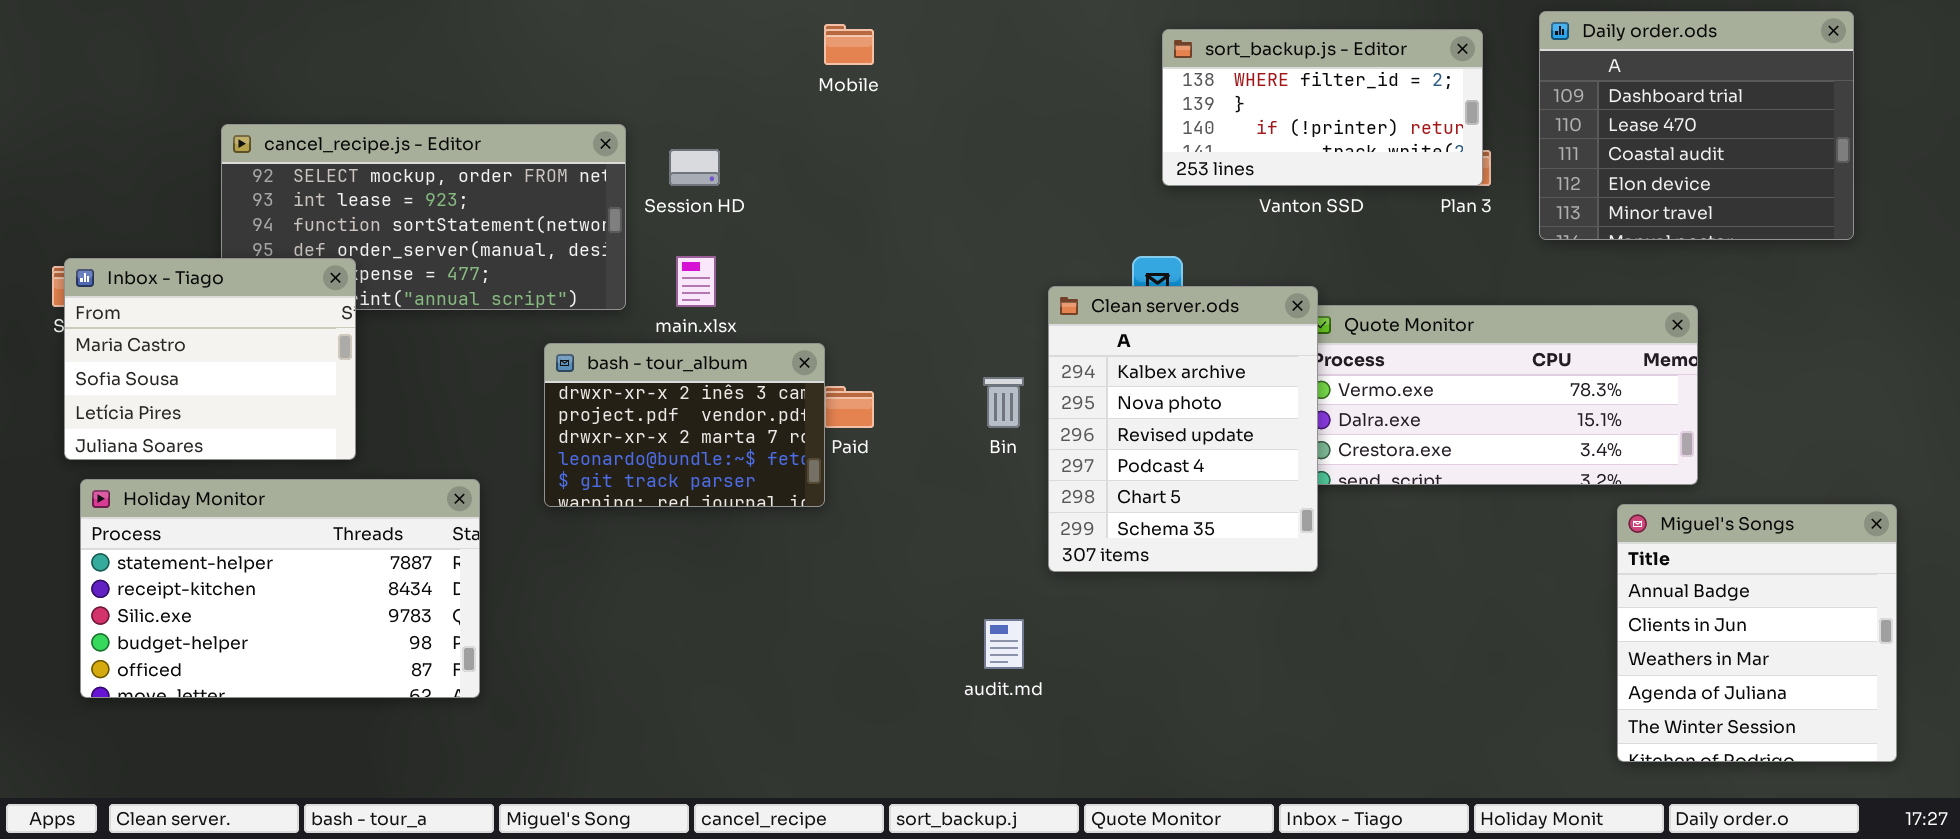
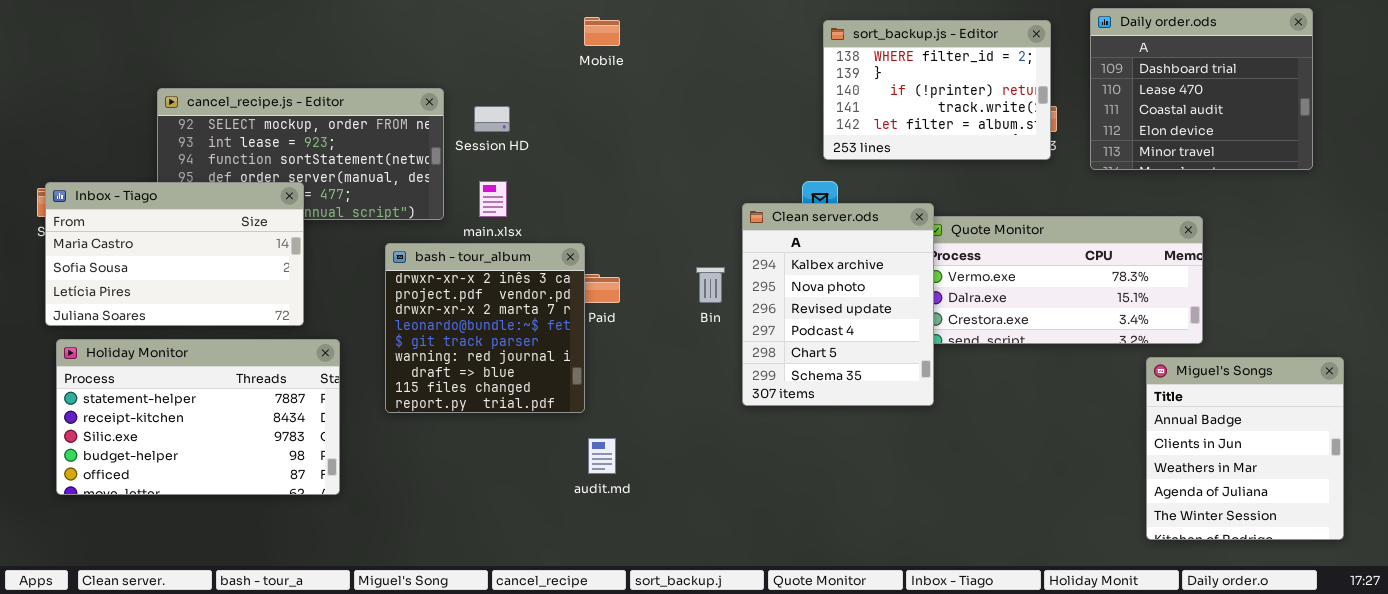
sort_backup.js - Editor: [1162,29,1483,186] -> [823,20,1051,160], resized
Inbox - Tiago: [64,258,356,460] -> [45,182,304,326], resized
bash - tour_album: [544,343,825,507] -> [385,243,585,413], resized
audit.md: [984,619,1024,669] -> [588,438,616,474], moved

